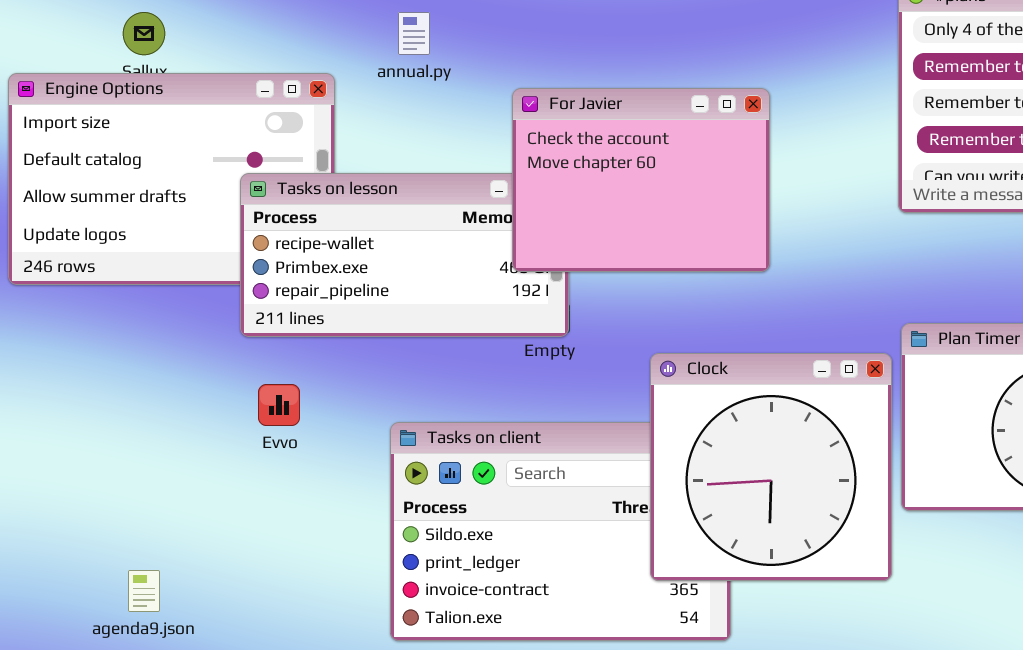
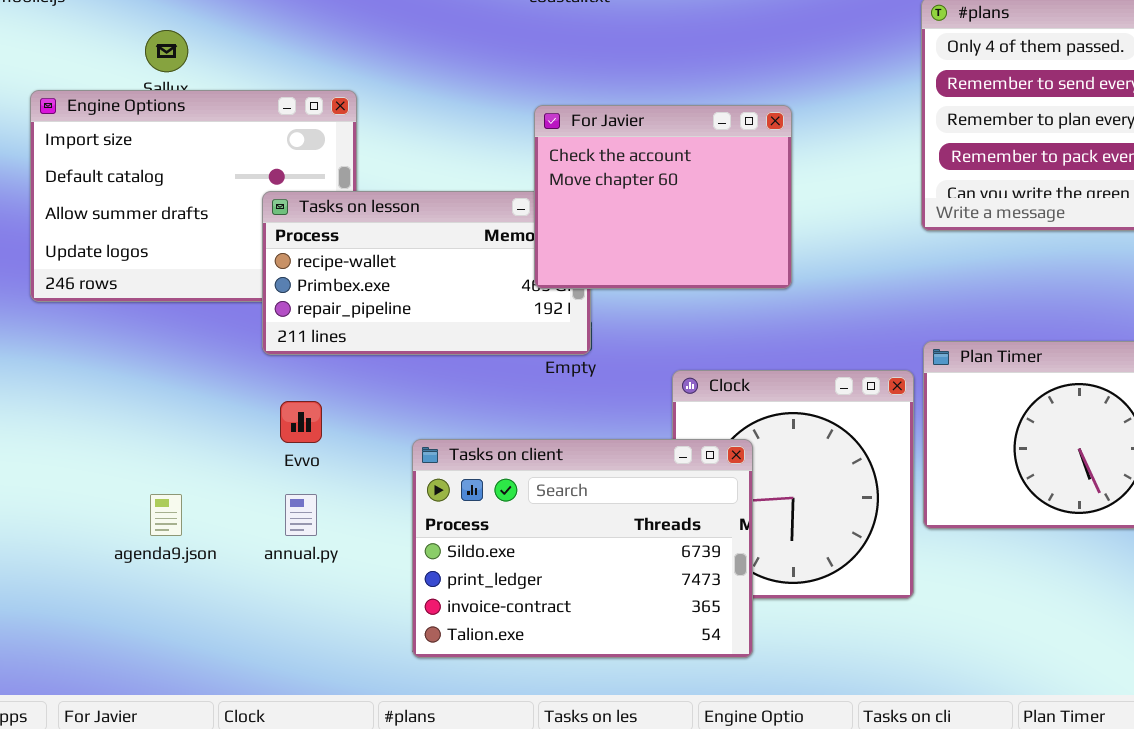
annual.py: [398,12,430,55] -> [285,494,317,536], moved
Tasks on client: [390,422,731,641] -> [412,439,753,658], raised
agenda9.json: [128,570,160,612] -> [150,494,182,536], moved

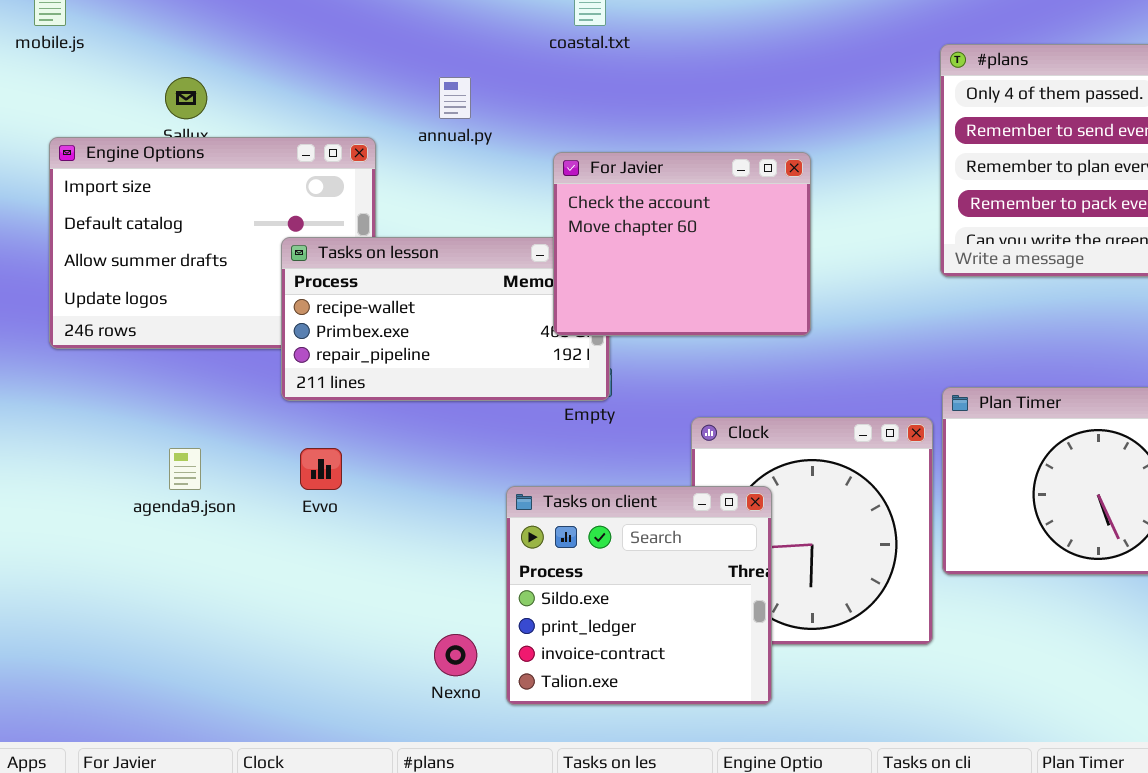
Tasks on client: [412,439,753,658] -> [506,486,772,705], resized
agenda9.json: [150,494,182,536] -> [169,448,201,490], moved
annual.py: [285,494,317,536] -> [439,77,471,119], moved

